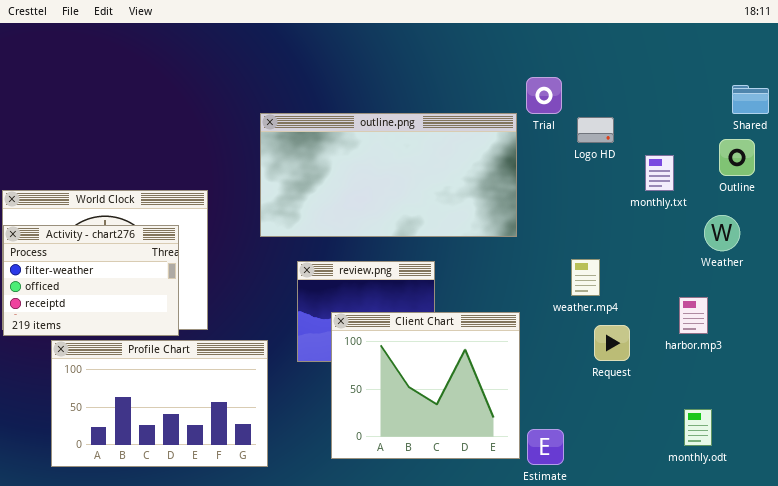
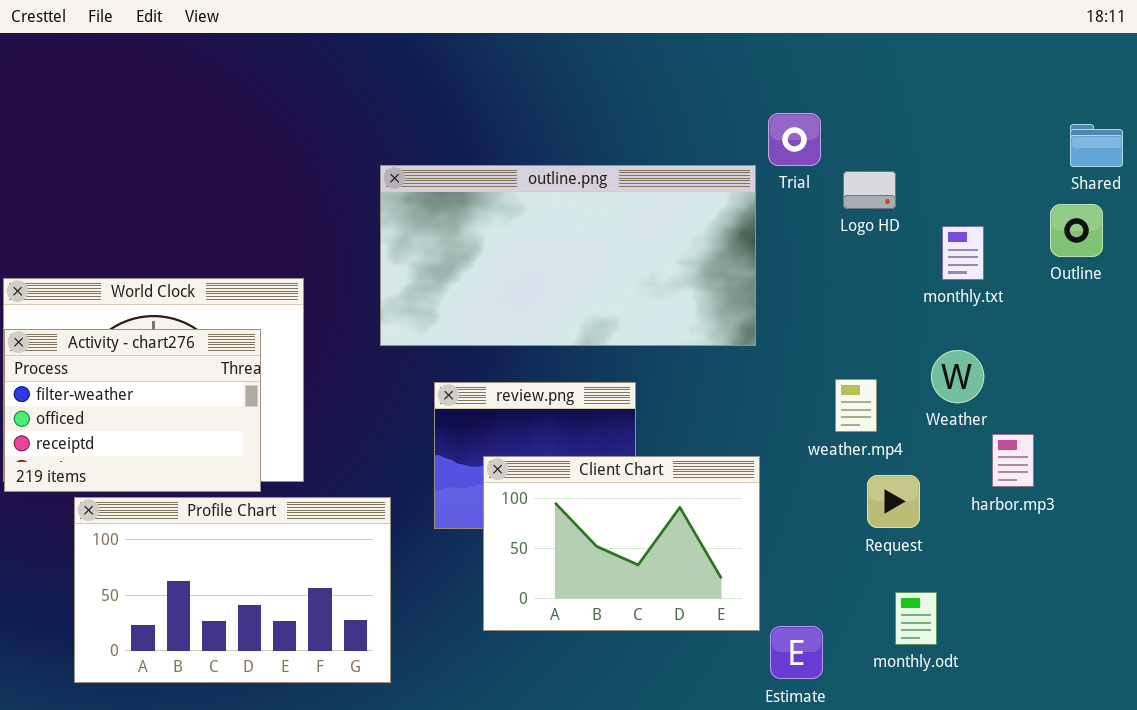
Weather: [704,215,740,251] -> [931,350,984,403], moved
Client Chart: [331,312,520,459] -> [483,456,760,631], resized
monthly.odt: [684,409,712,446] -> [895,592,937,645], moved

